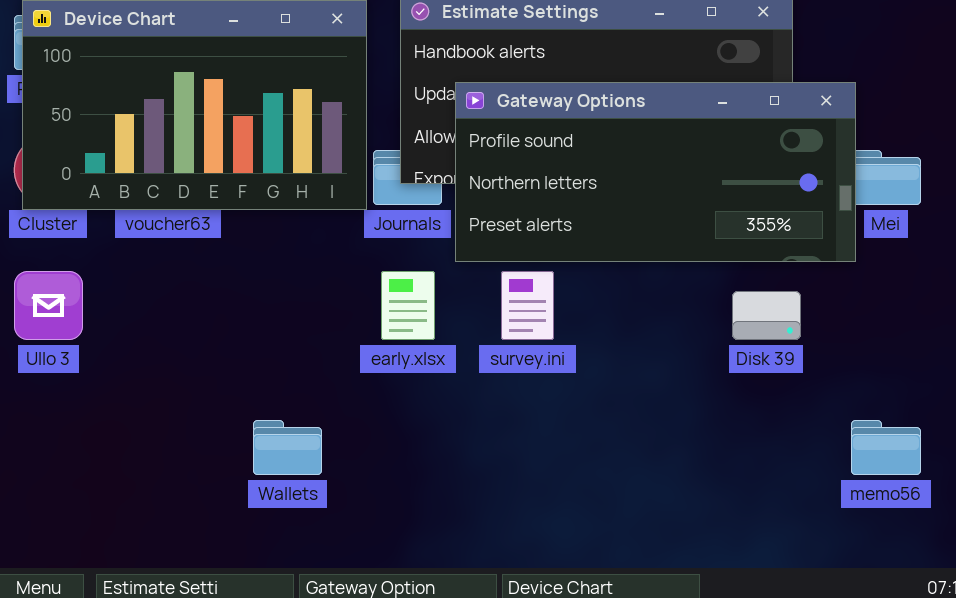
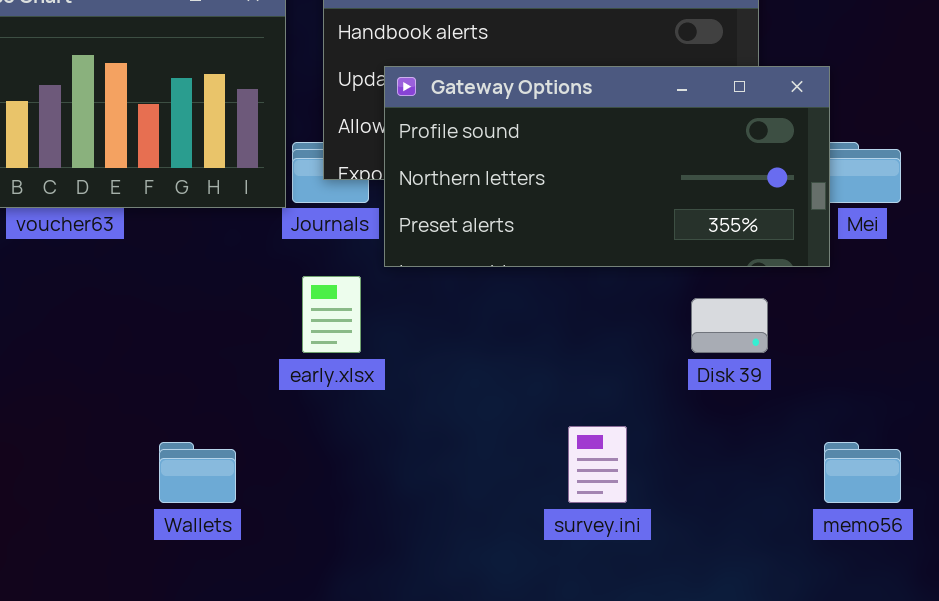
survey.ini: [501,271,554,340] -> [568,426,627,503], moved

